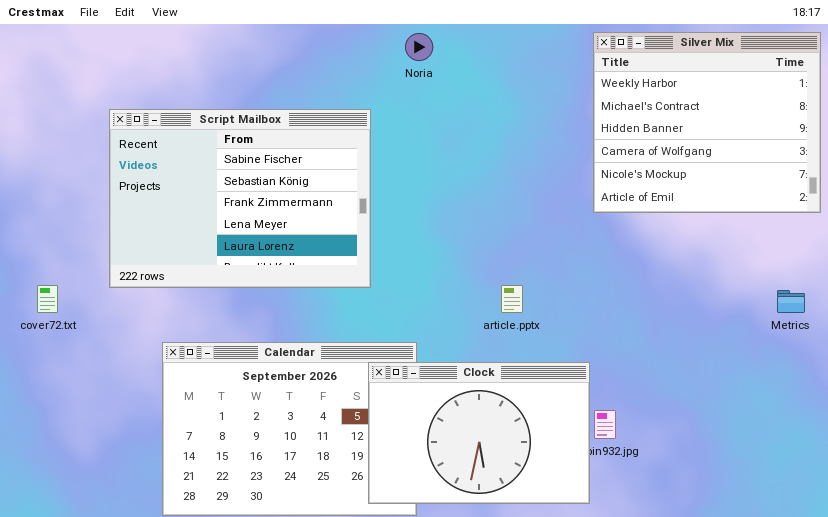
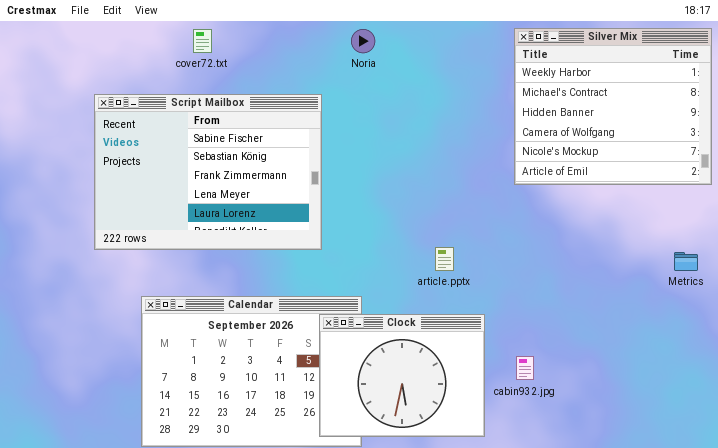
cover72.txt: [37,285,58,313] -> [193,29,212,53], moved
Clock: [368,362,590,504] -> [319,314,485,437], resized

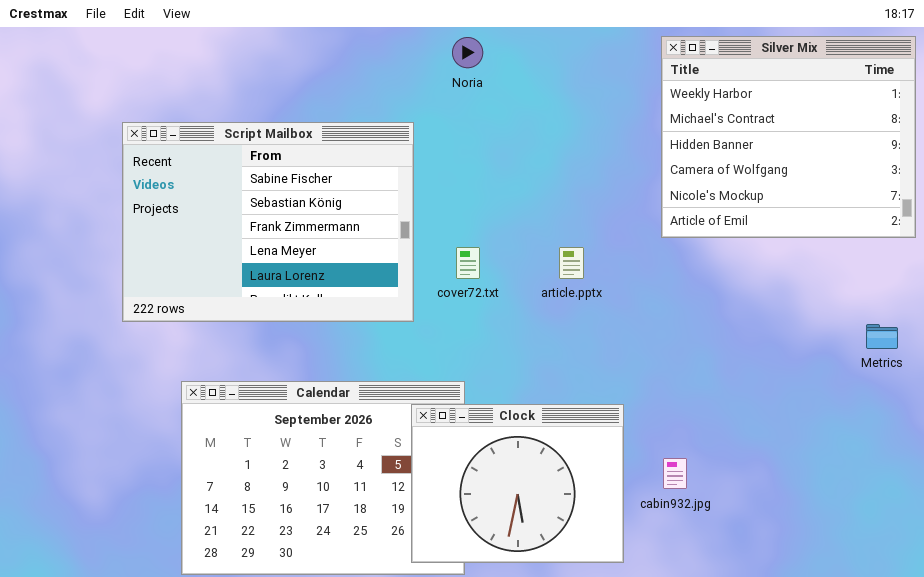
cover72.txt: [193,29,212,53] -> [456,247,480,279], moved
article.pptx: [435,247,454,271] -> [559,247,584,279], moved

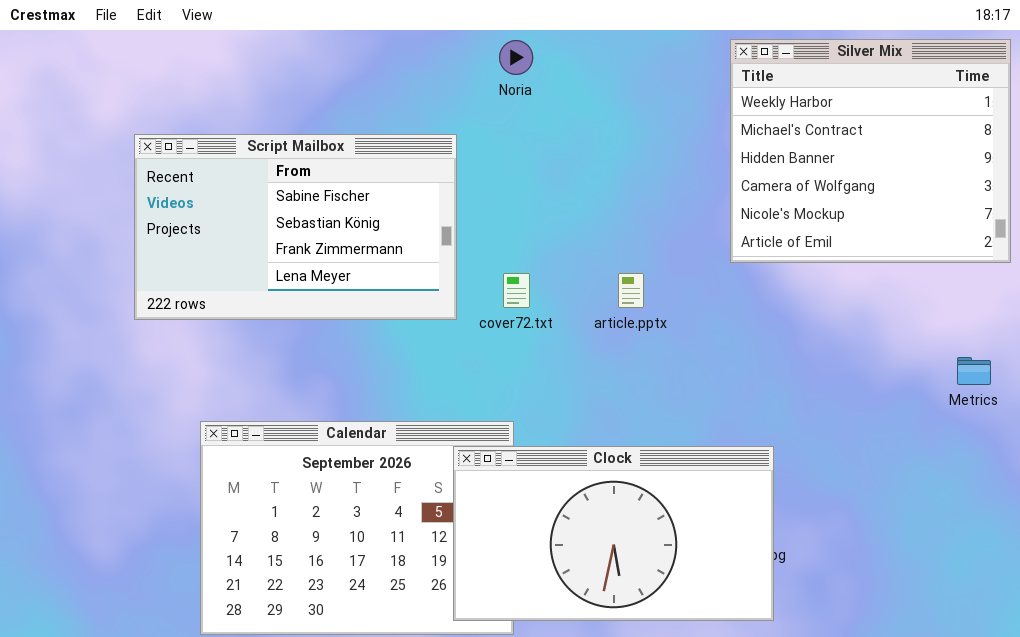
Script Mailbox: [122,122,414,322] -> [134,134,457,320], resized
Clock: [411,404,624,563] -> [453,446,774,621], resized

